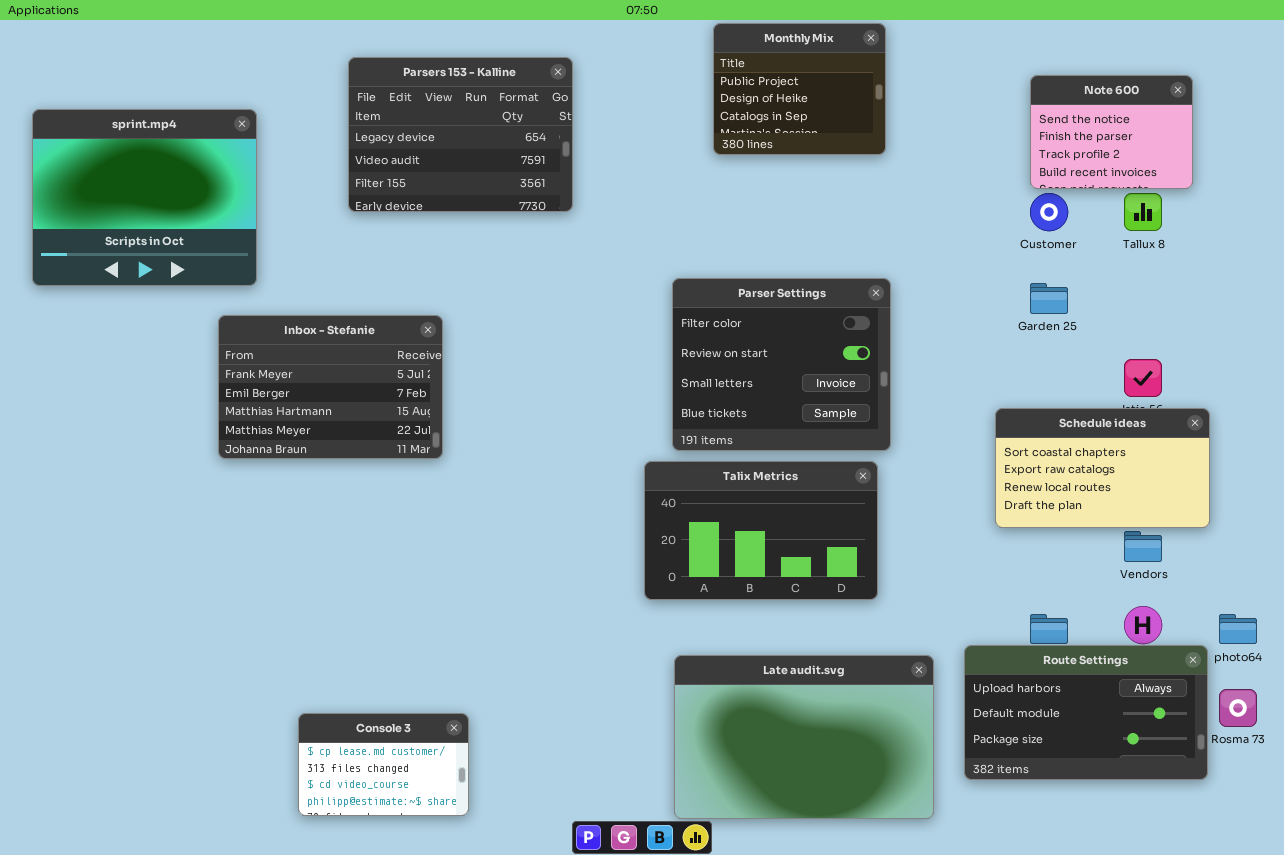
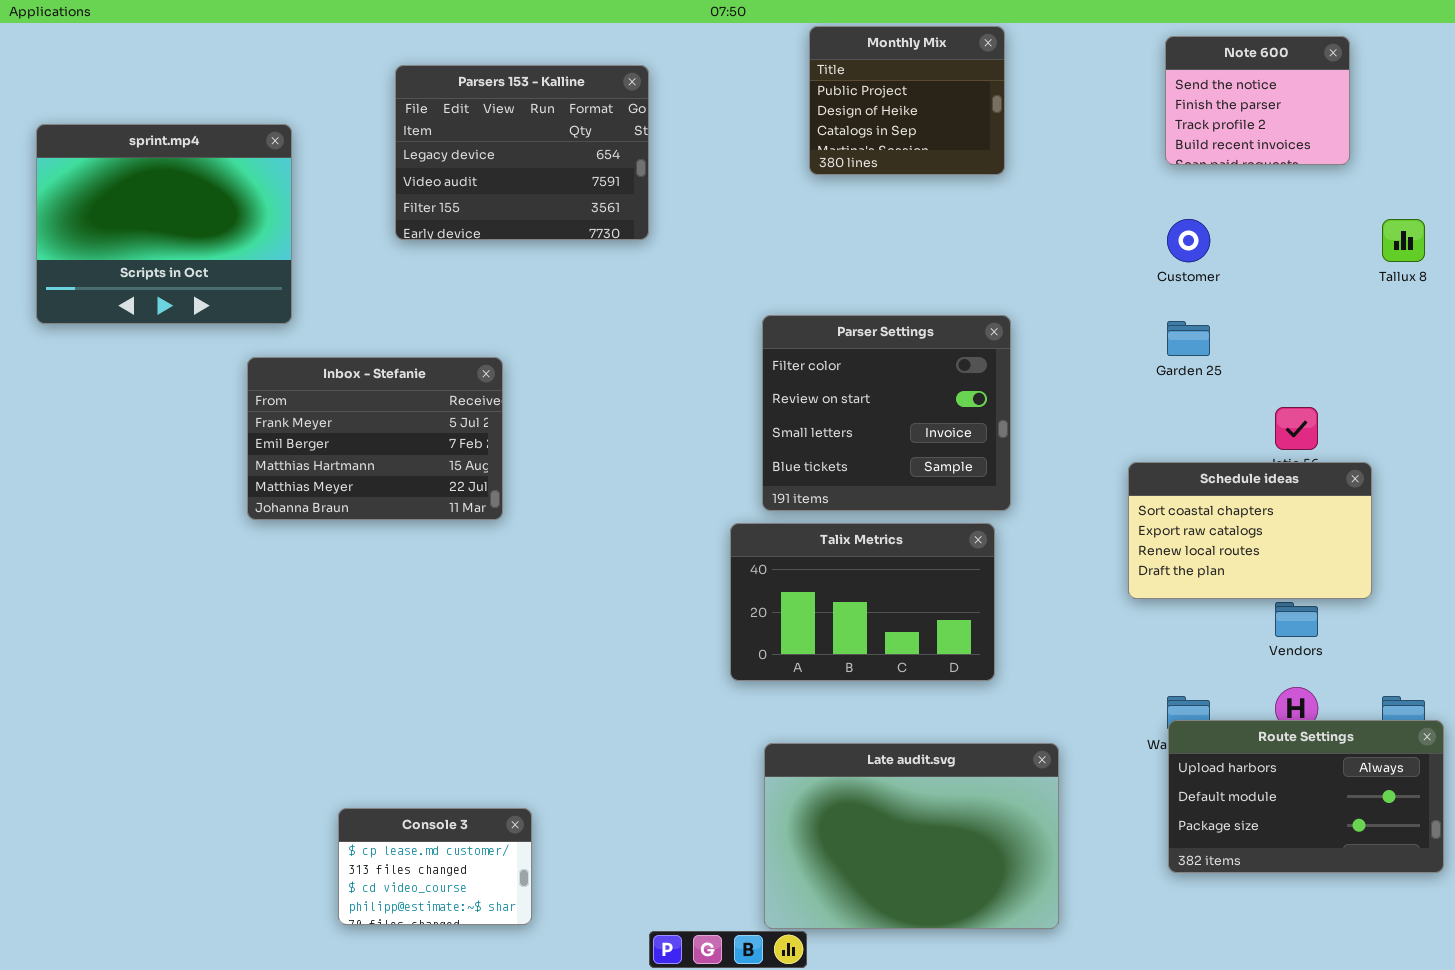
Note 600: [1030,75,1193,189] -> [1165,36,1350,165], moved
Tallux 8: [1124,193,1162,231] -> [1382,219,1425,262], moved
Route Settings: [964,645,1208,780] -> [1168,720,1444,873], moved

